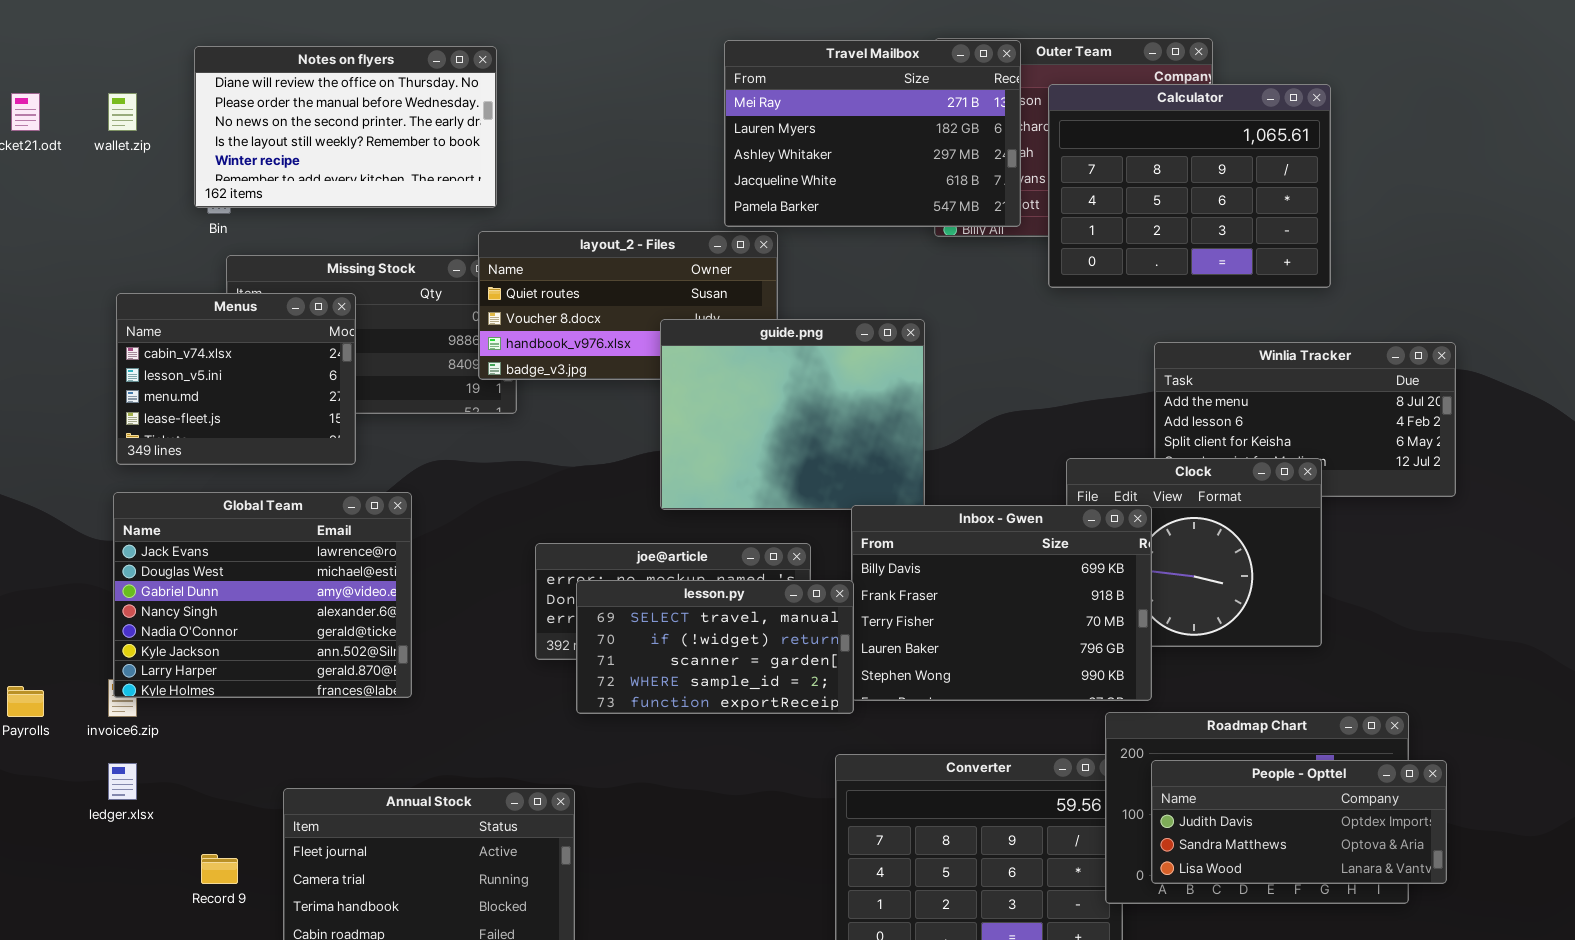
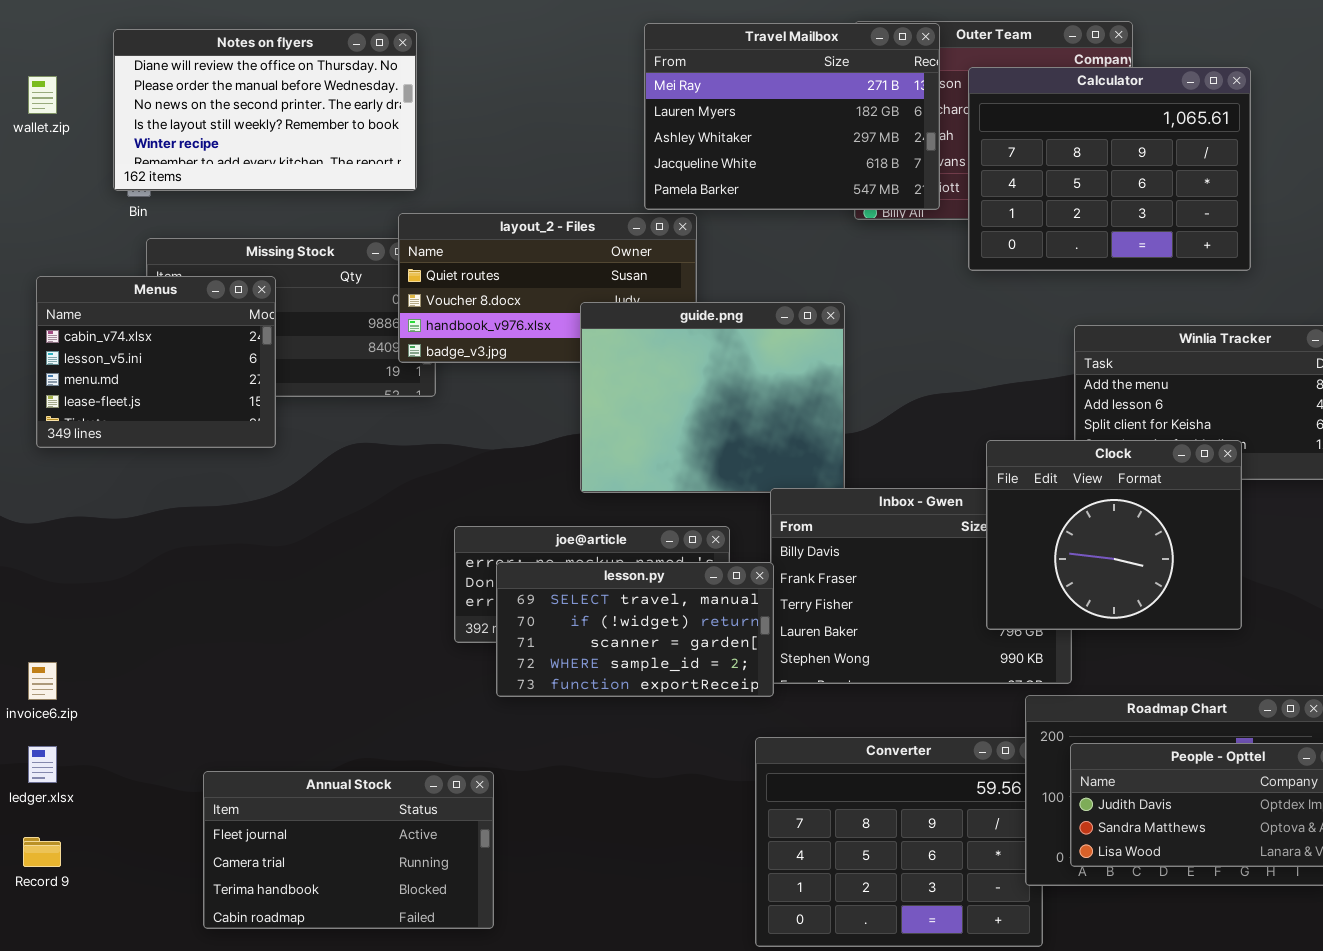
Clock: [1066,458,1322,647] -> [986,440,1242,630], raised
Global Team: [113,492,412,698] -> none, closed
Record 9: [201,854,238,884] -> [23,837,61,867], moved

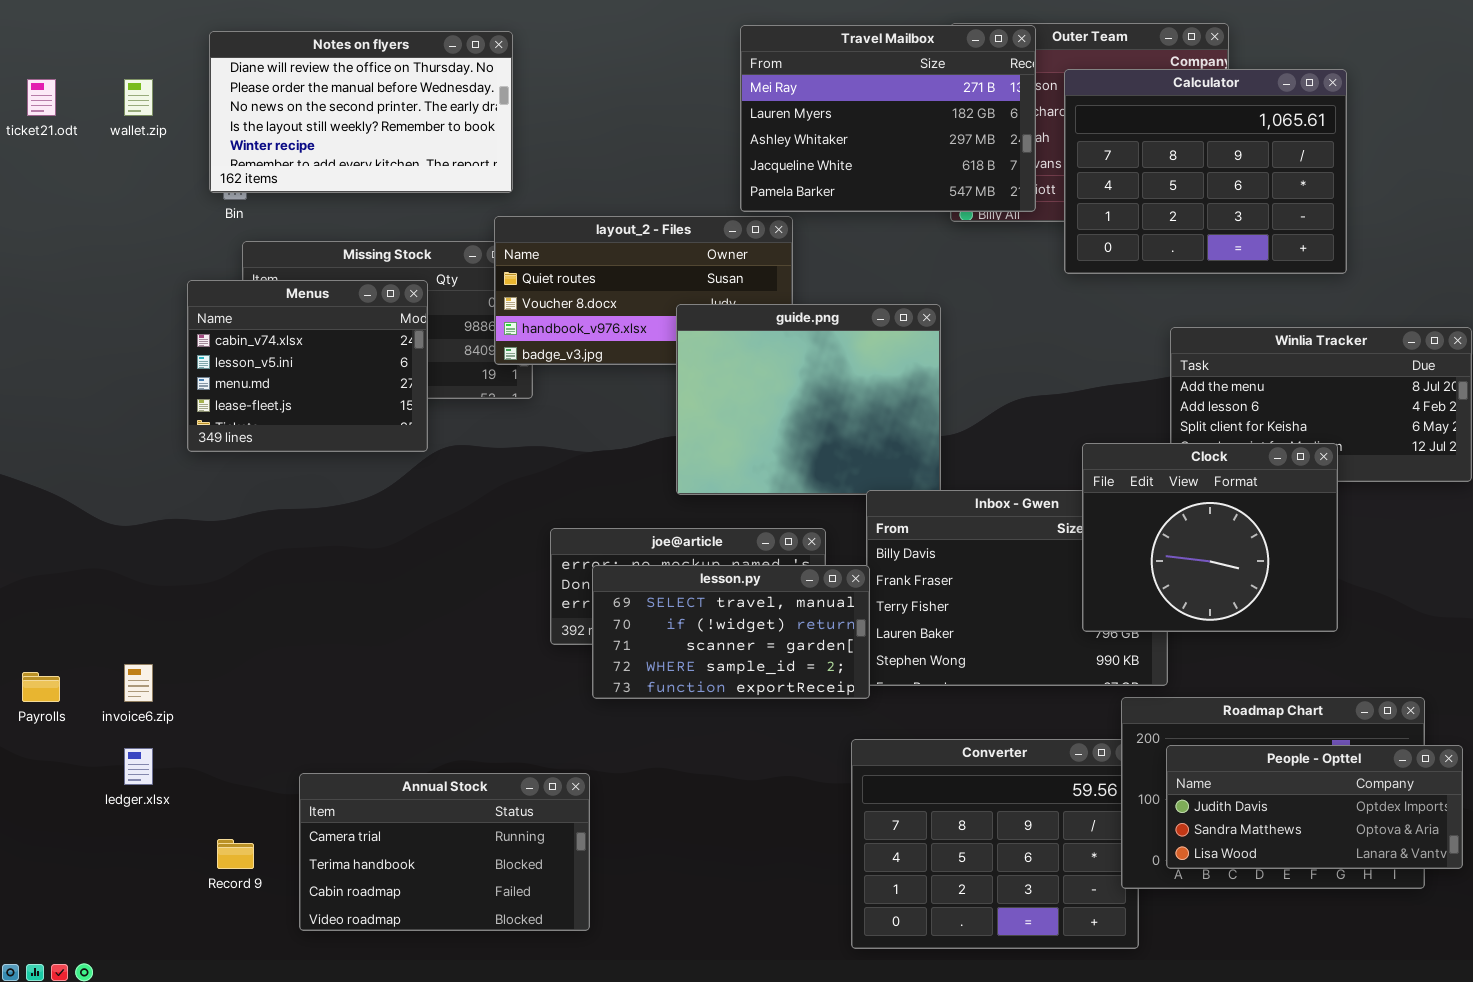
Menus: [36,276,276,448] -> [187,280,428,452], moved
Annual Stock: [203,771,494,929] -> [299,773,590,931], scrolled down 1 row
Record 9: [23,837,61,867] -> [217,839,254,869], moved

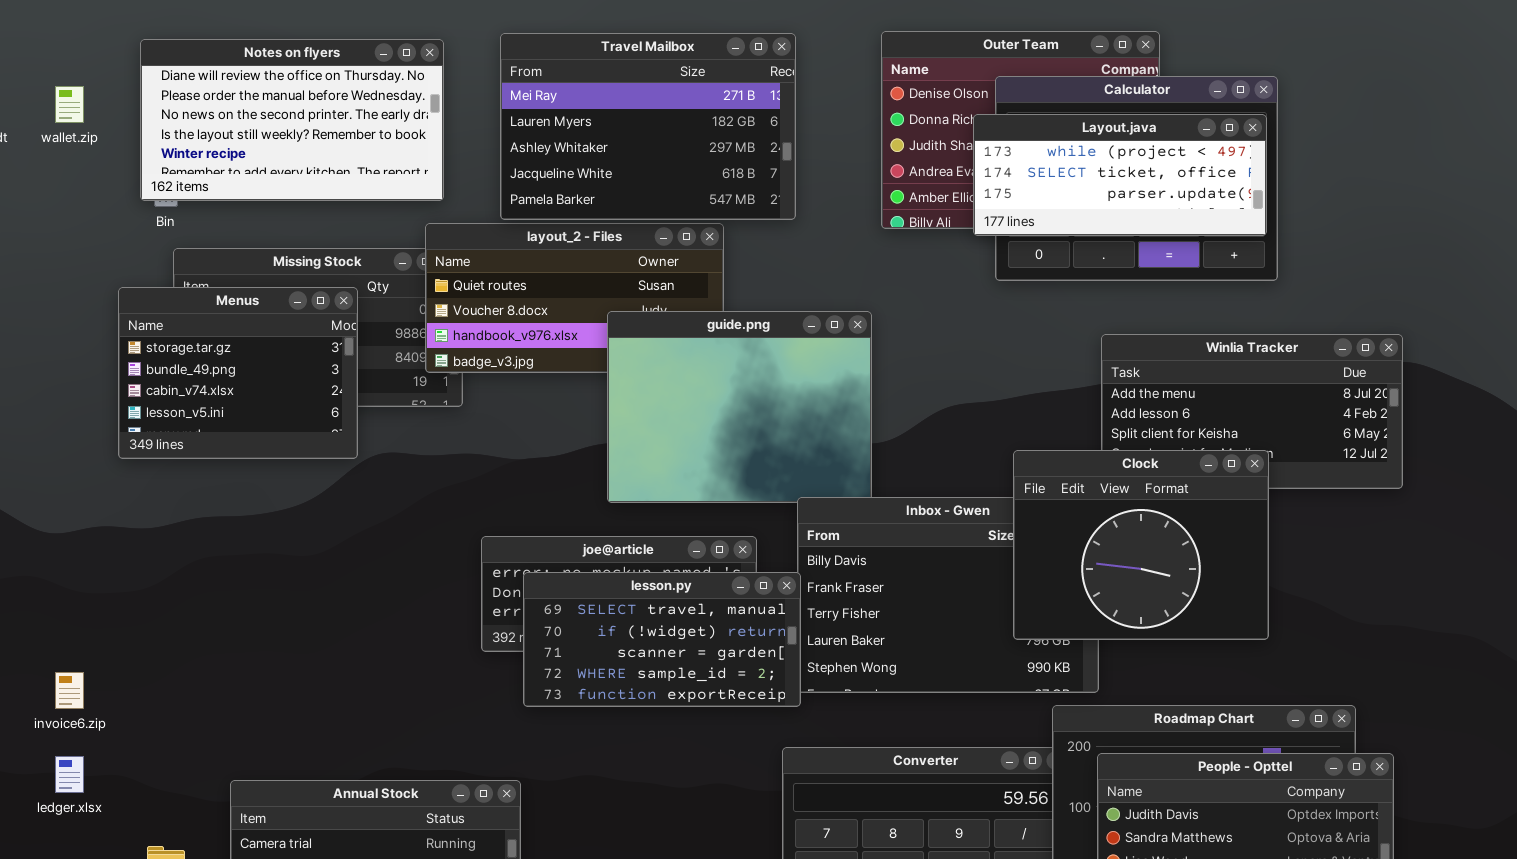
Travel Mailbox: [740,25,1036,212] -> [500,33,796,220], moved
Layout.java: none -> [973,114,1267,236], opened
Menus: [187,280,428,452] -> [118,287,358,459], scrolled up 2 rows

